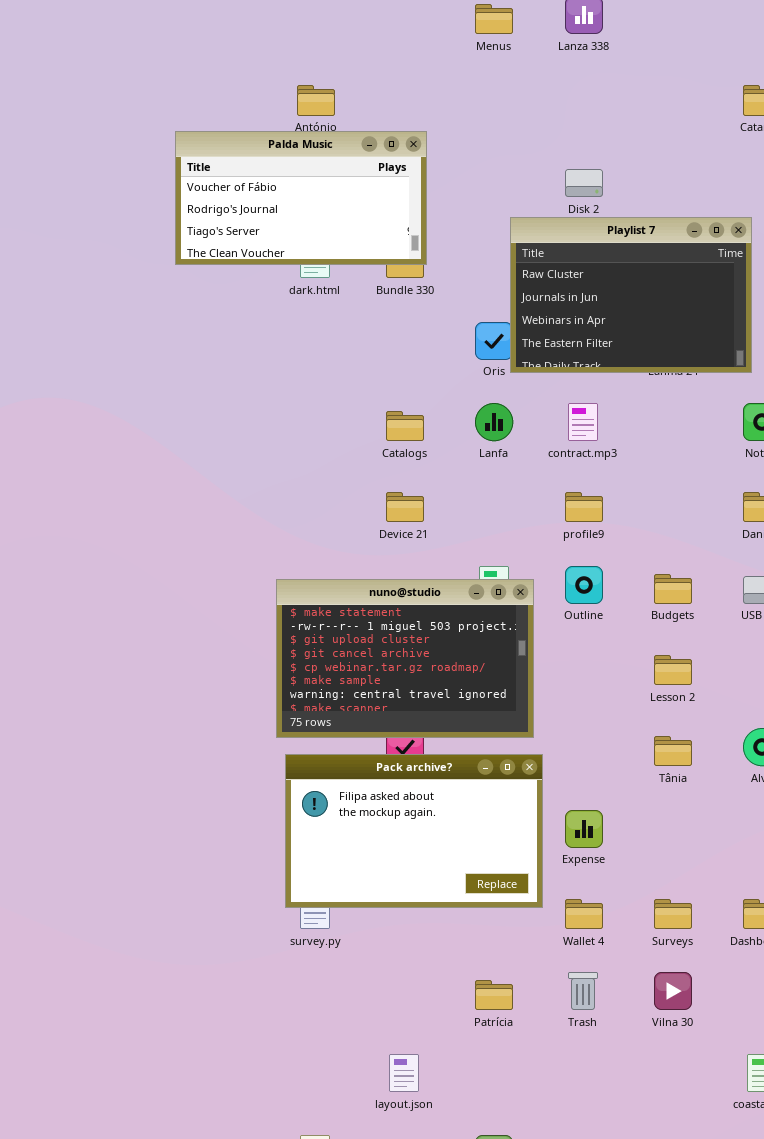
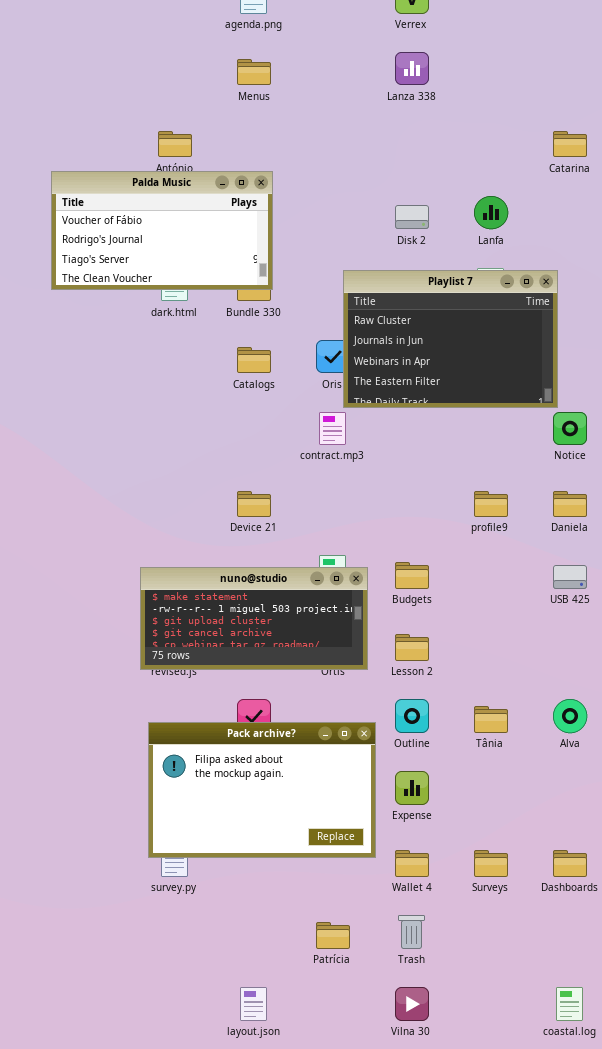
Menus: [475,4,513,34] -> [237,59,271,85], moved
Playlist 7: [510,217,752,373] -> [343,270,558,408], moved
Lanfa: [475,403,513,441] -> [474,196,508,229], moved
contract.mp3: [568,403,598,441] -> [319,412,346,445], moved
Catalogs: [386,411,424,441] -> [237,347,271,373], moved
profile9: [565,492,603,522] -> [474,491,508,517], moved
Outline: [565,566,603,604] -> [395,699,429,733], moved
Budgets: [654,574,692,604] -> [395,562,429,589], moved
nuno@studio: [276,579,534,738] -> [140,567,368,670], resized
Lesson 2: [654,655,692,685] -> [395,634,429,661], moved
Vilna 30: [654,972,692,1010] -> [395,987,429,1021], moved

